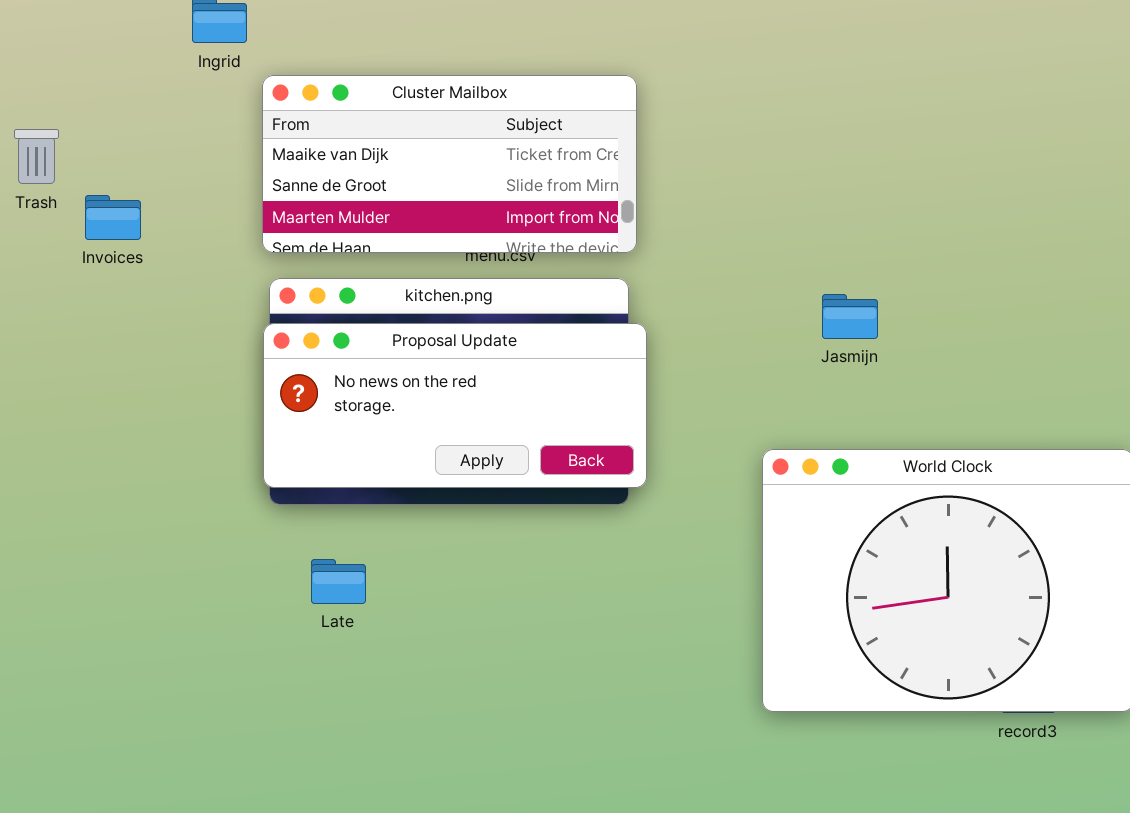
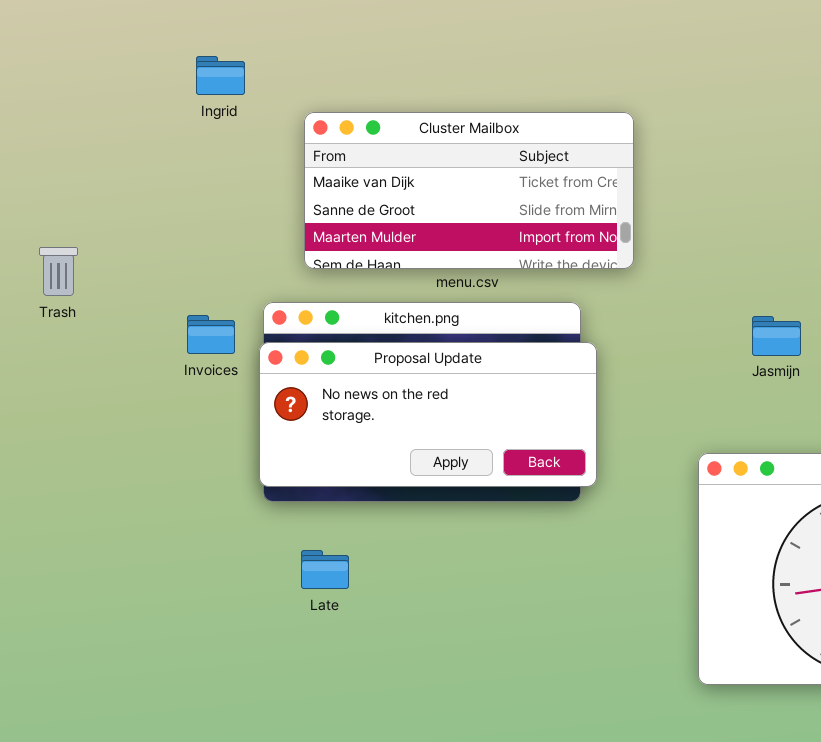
Cluster Mailbox: [262,75,637,253] -> [304,112,634,269], moved
Trash: [14,129,59,184] -> [39,247,78,296], moved
Invoices: [85,195,141,240] -> [187,315,235,354], moved

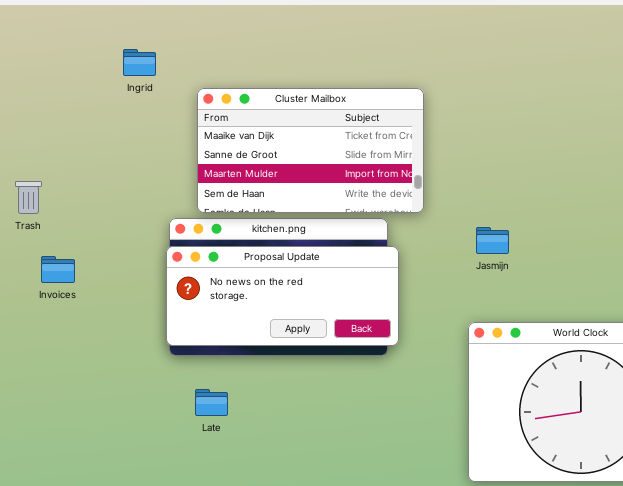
Cluster Mailbox: [304,112,634,269] -> [197,88,424,213], resized
Invoices: [187,315,235,354] -> [41,256,75,283], moved
Jasmijn: [752,316,801,356] -> [476,227,509,254], moved

